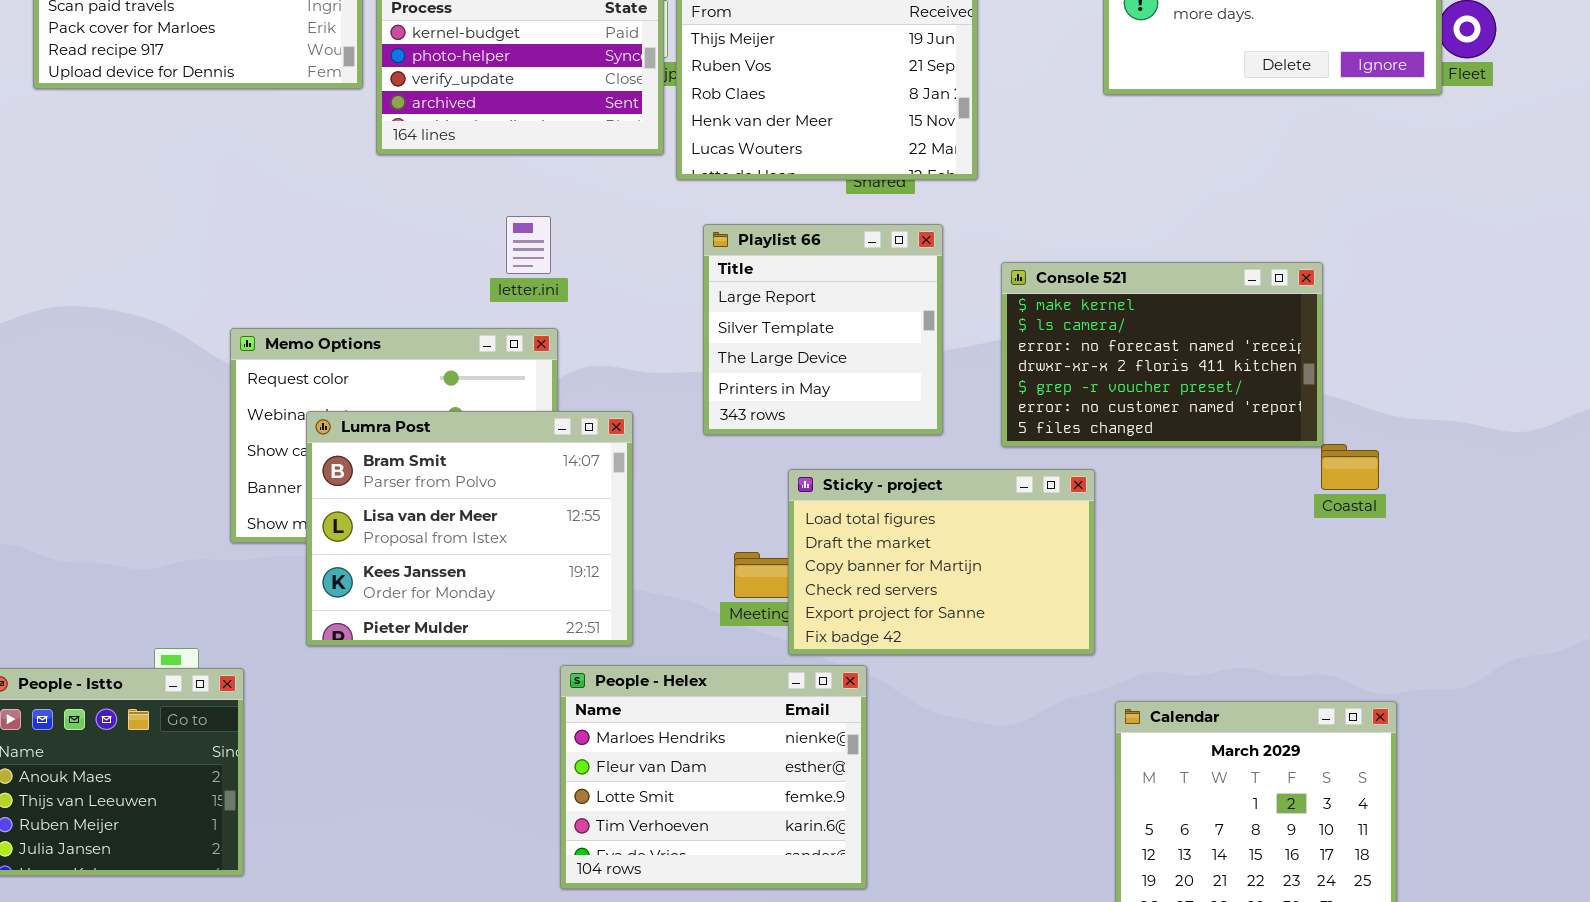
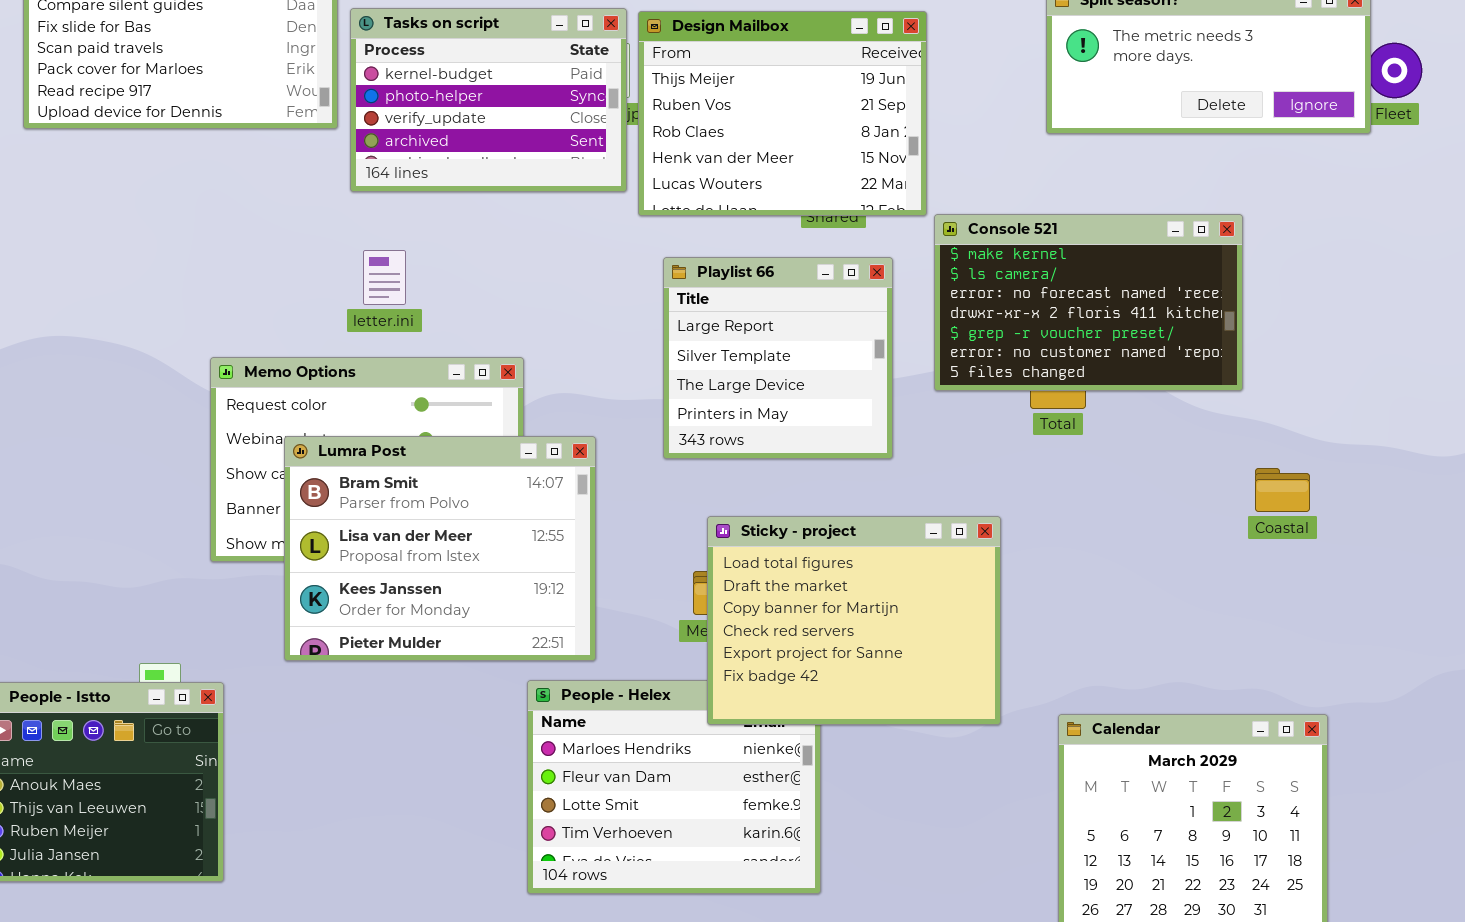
letter.ini: [506,216,551,274] -> [363,250,406,305], moved
Console 521: [1001,262,1323,447] -> [934,214,1243,391], moved
Sticky - project: [788,469,1095,655] -> [707,516,1001,725], moved, resized

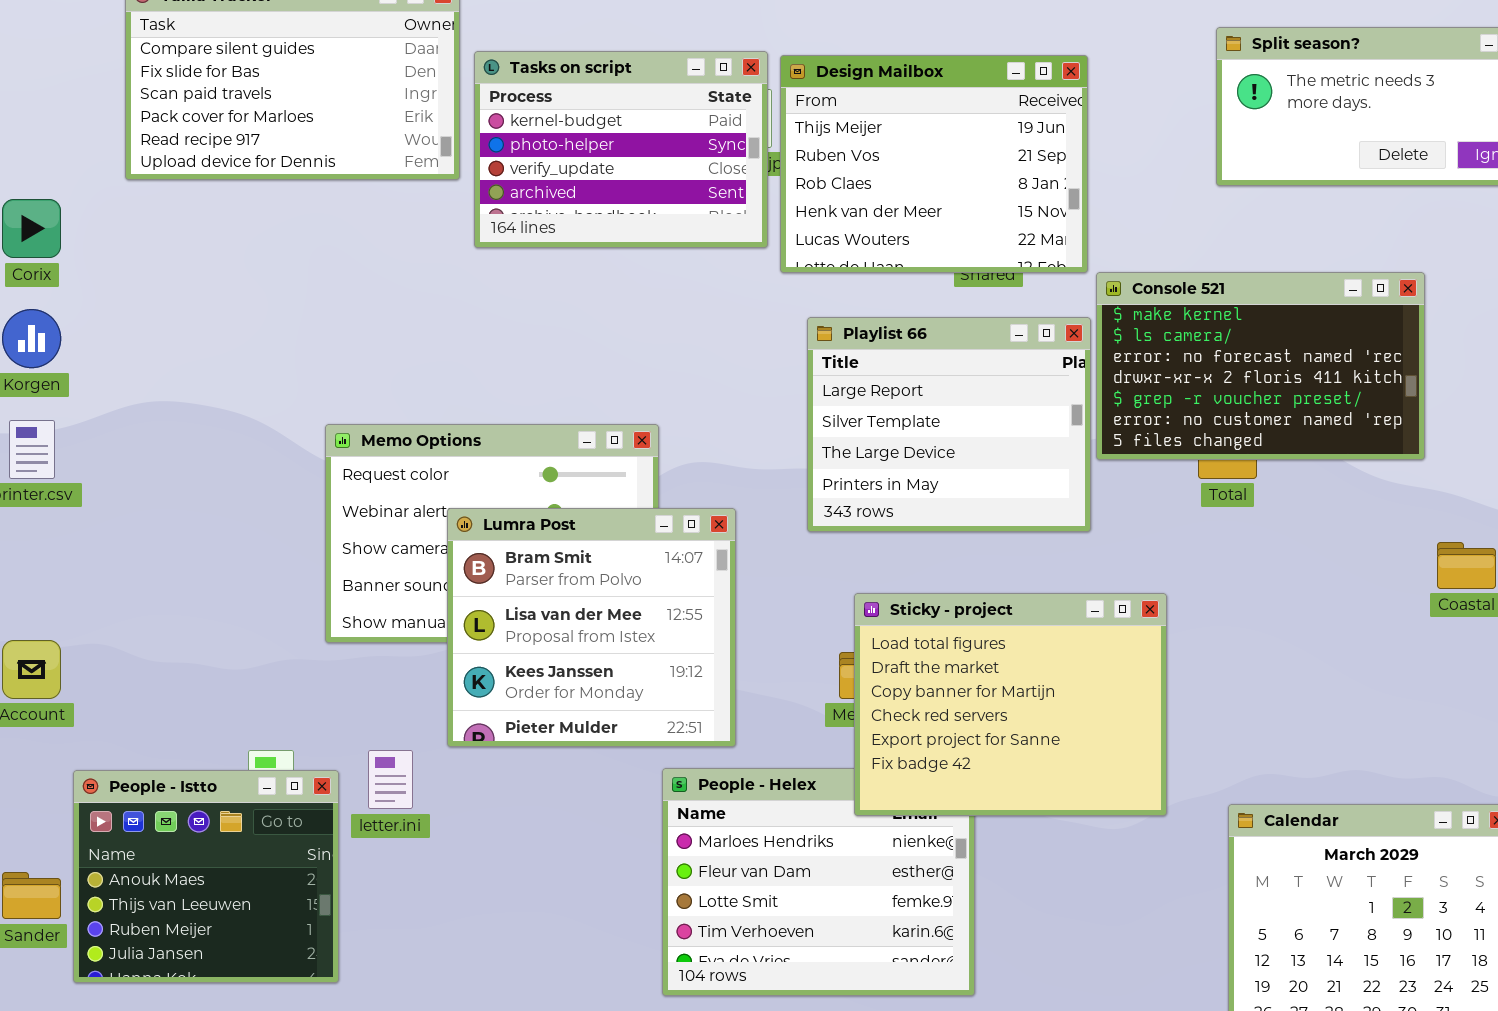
letter.ini: [363,250,406,305] -> [368,750,413,809], moved
Playlist 66: [663,257,893,459] -> [807,317,1091,532], resized
Lumra Post: [284,436,596,661] -> [447,508,736,747], resized

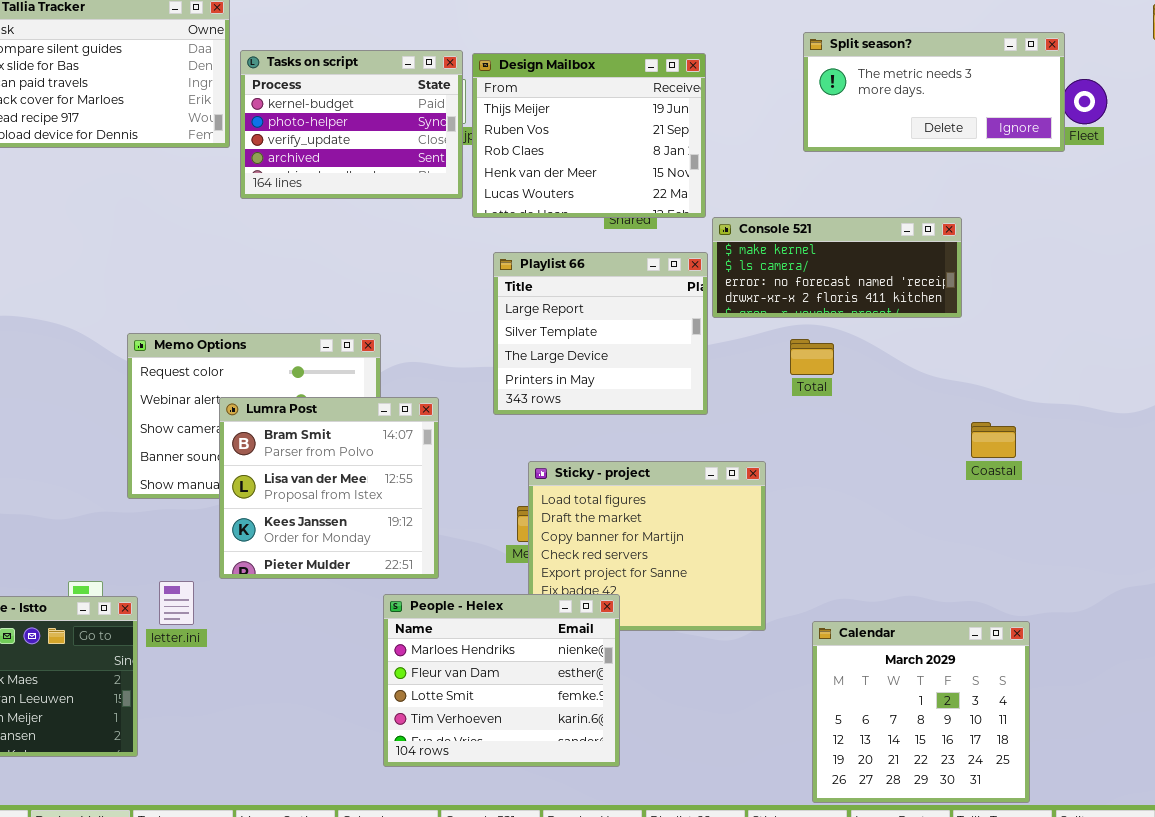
Console 521: [1096,272,1425,460] -> [712,217,962,318], resized
People - Helex: [662,768,975,996] -> [383,594,620,767], raised

